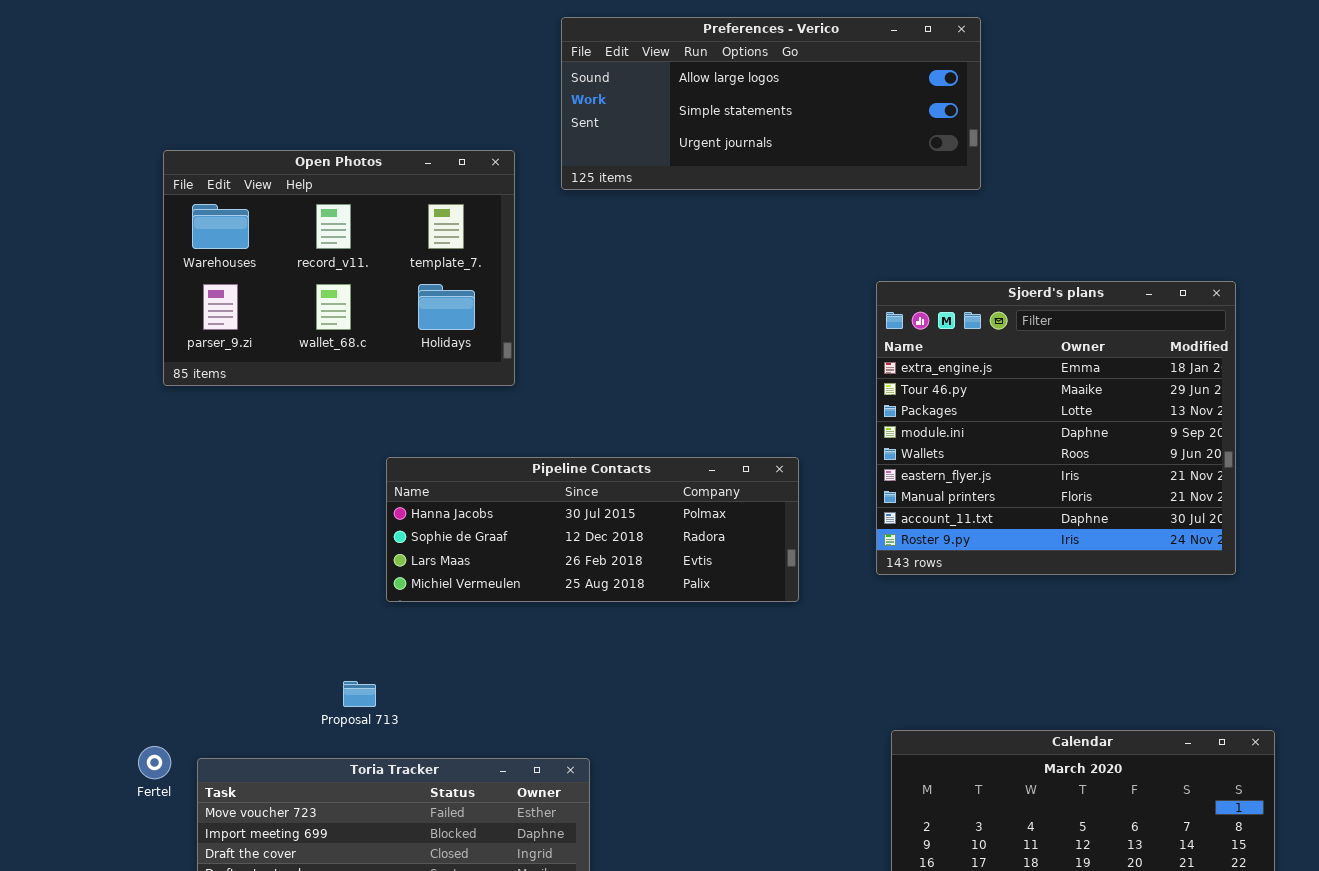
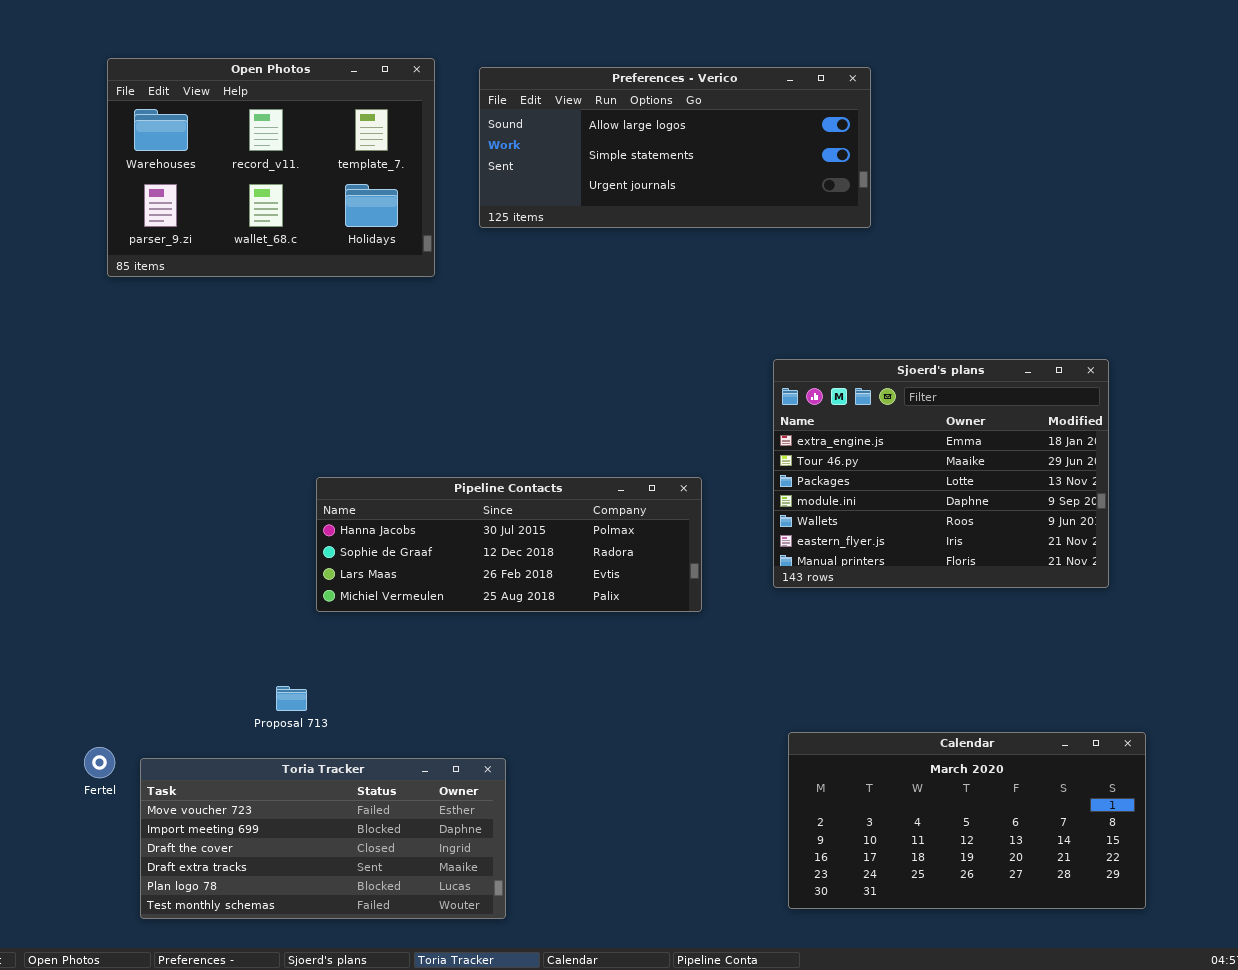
Open Photos: [163,150,515,386] -> [107,58,435,277], moved
Sjoerd's plans: [876,281,1236,575] -> [773,359,1109,588], resized

